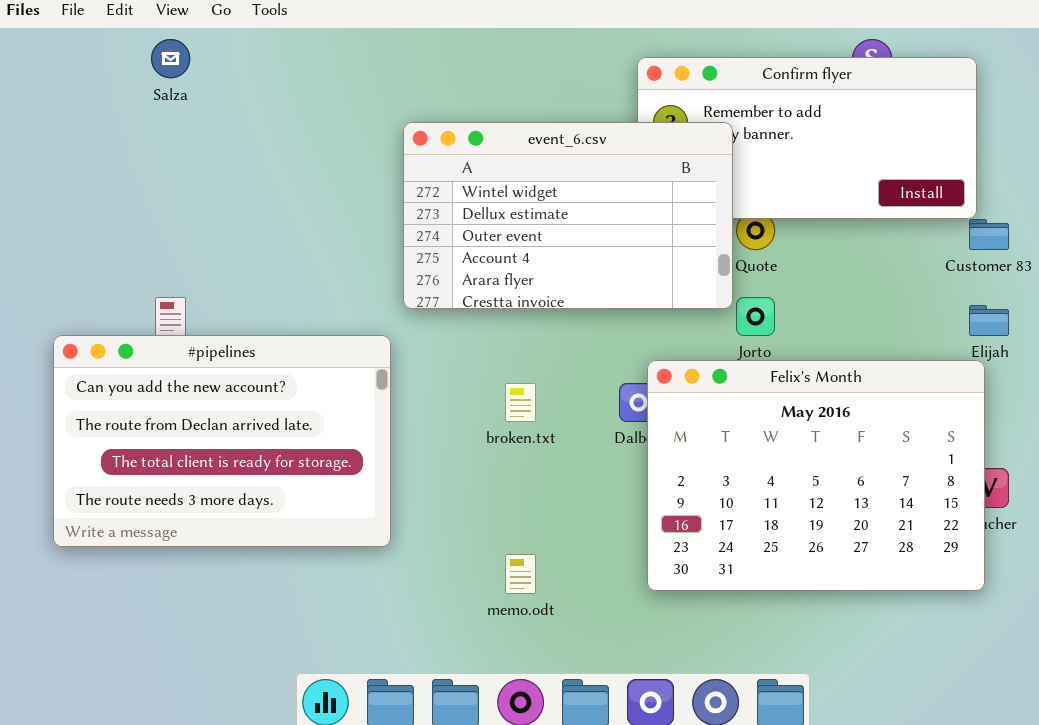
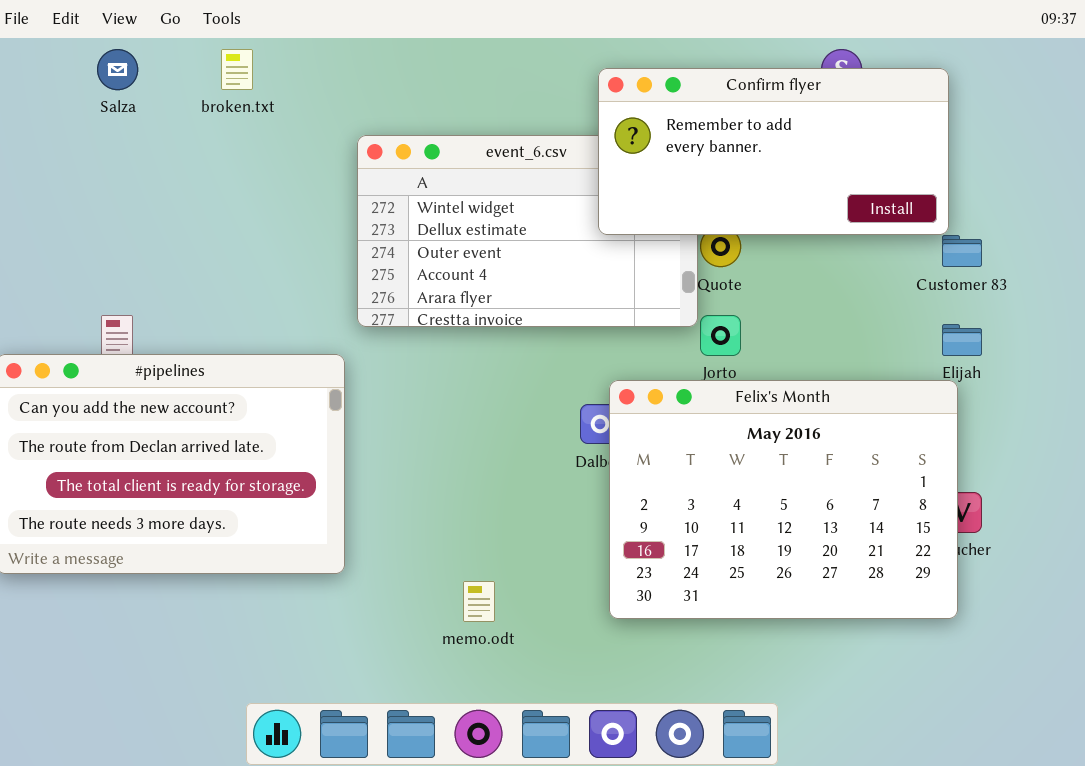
Confirm flyer: [637,57,977,219] -> [598,68,949,235], raised
broken.txt: [505,383,536,422] -> [221,49,253,90], moved

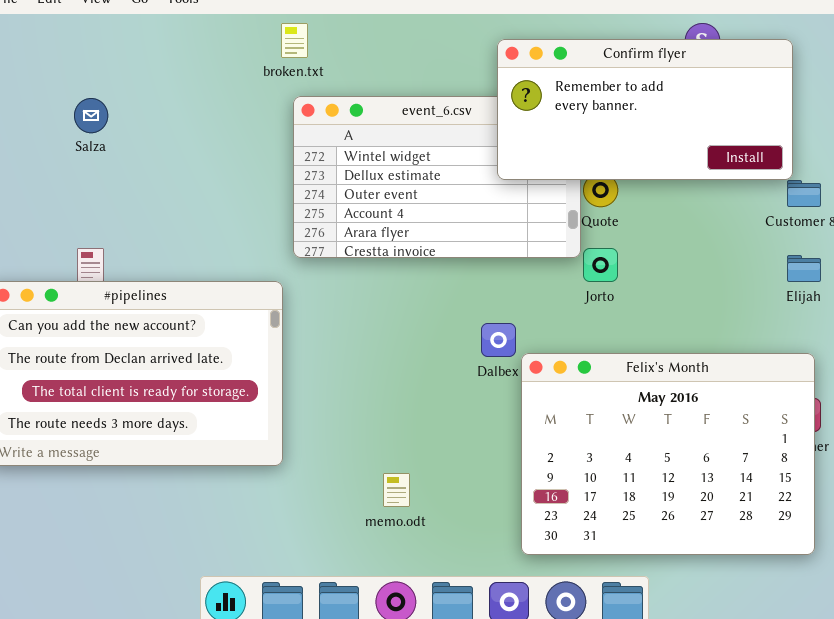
Salza: [97,49,138,90] -> [74,98,108,133], moved
broken.txt: [221,49,253,90] -> [281,23,308,58], moved
Felix's Month: [609,380,958,619] -> [521,353,815,555], moved

